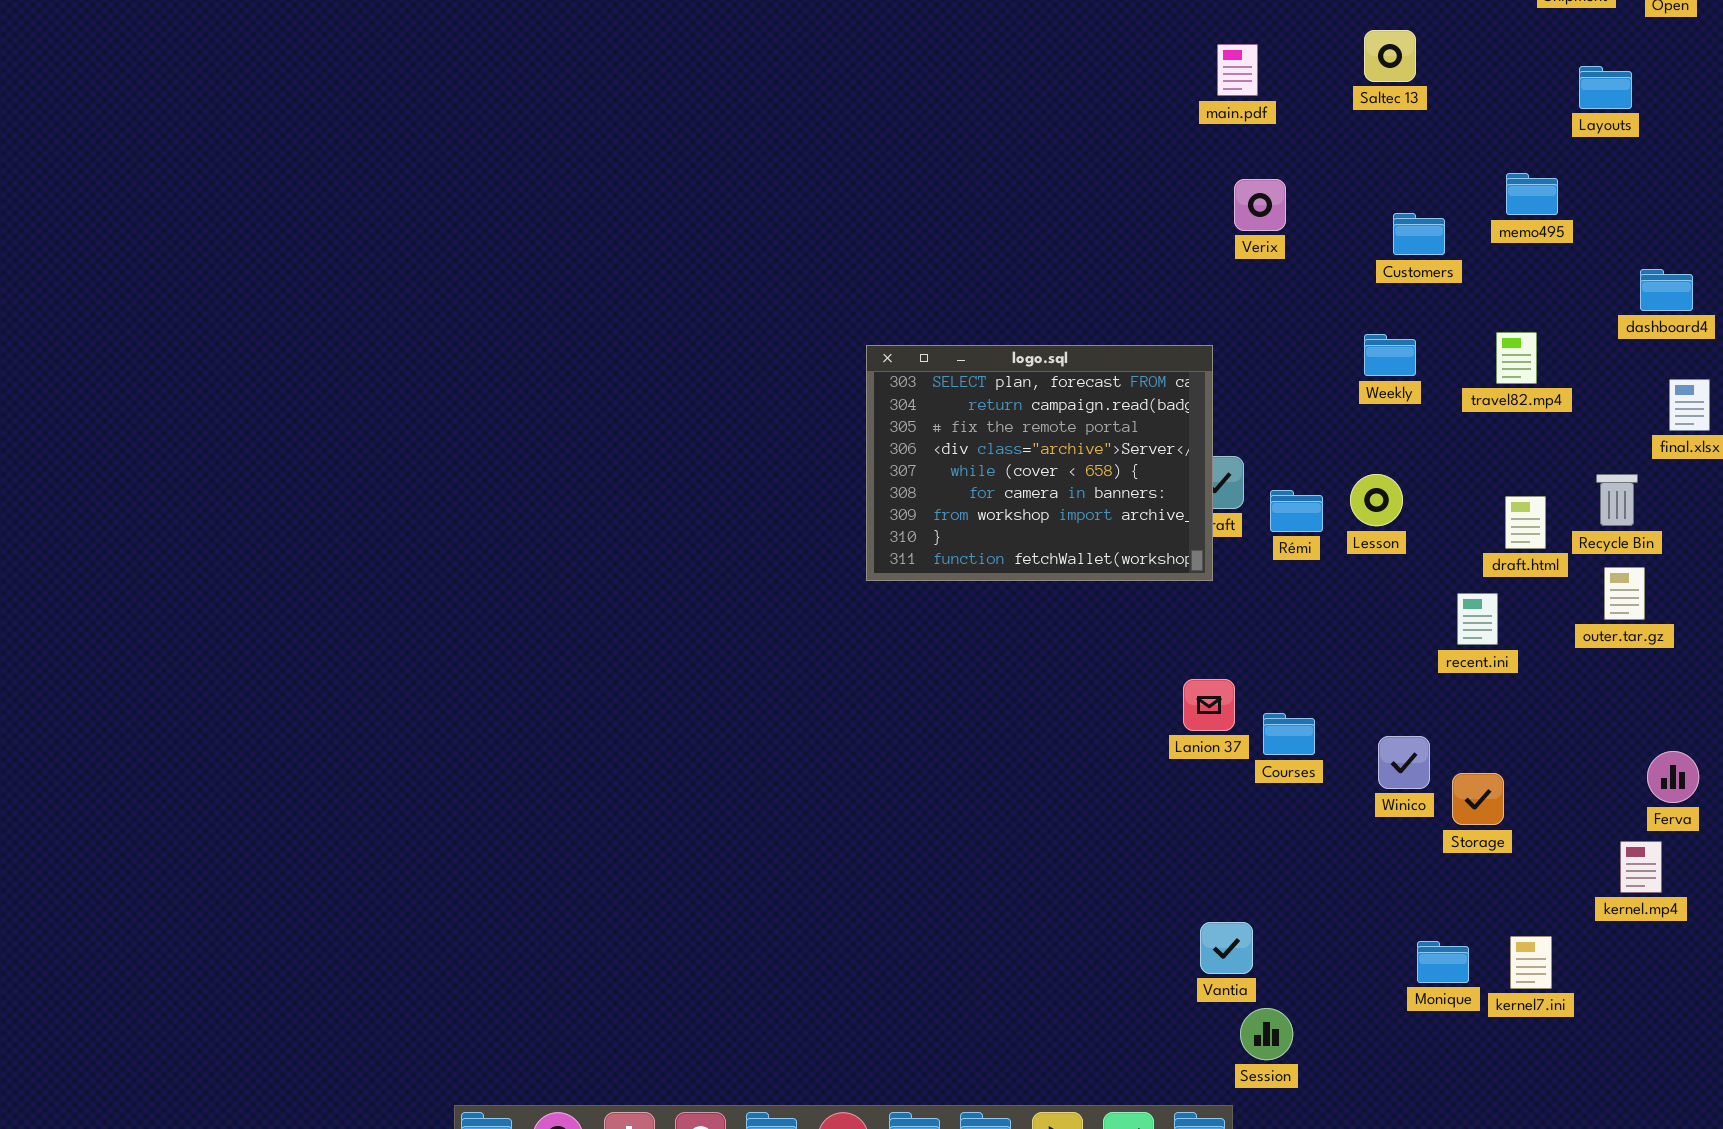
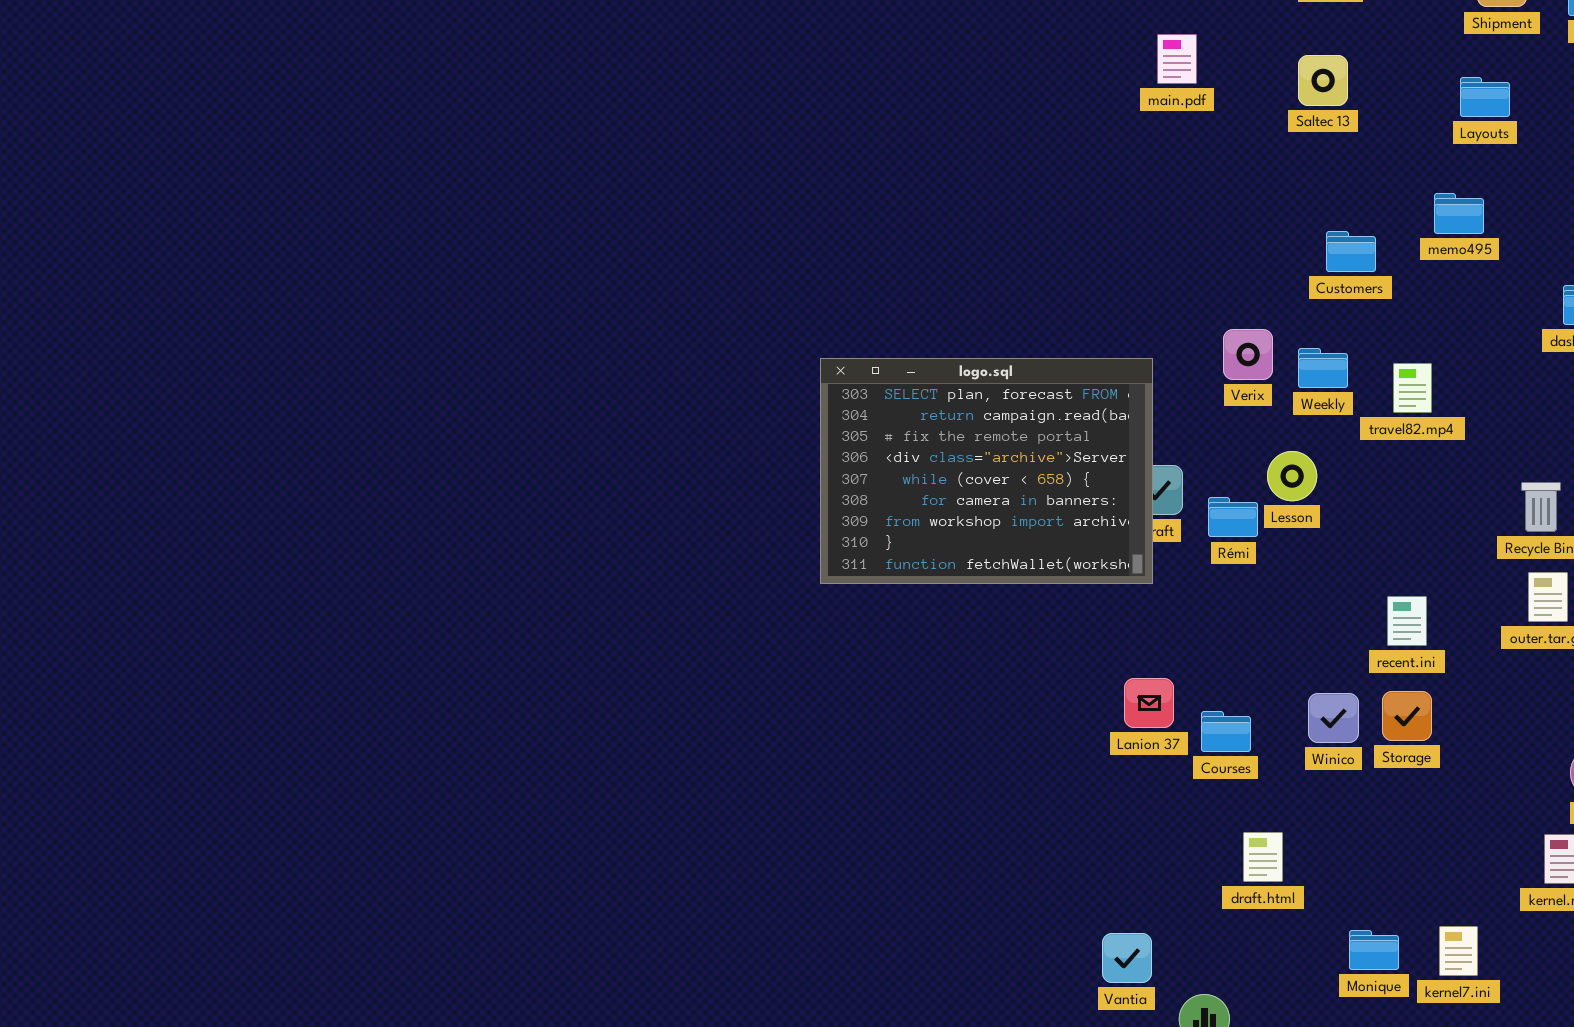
main.pdf: [1217,44,1258,96] -> [1157,34,1197,84], moved
Layouts: [1579,66,1632,109] -> [1460,77,1510,117], moved
Verix: [1234,179,1286,231] -> [1223,329,1273,380], moved
travel82.mp4: [1496,332,1537,384] -> [1393,363,1432,413], moved
Lesson: [1350,474,1403,526] -> [1267,451,1317,501], moved
draft.html: [1505,496,1546,549] -> [1243,832,1283,882], moved
Winico: [1378,736,1430,789] -> [1308,693,1359,743], moved
Storage: [1452,773,1504,825] -> [1382,691,1432,741], moved
Vantia: [1200,922,1253,974] -> [1102,933,1152,983], moved

